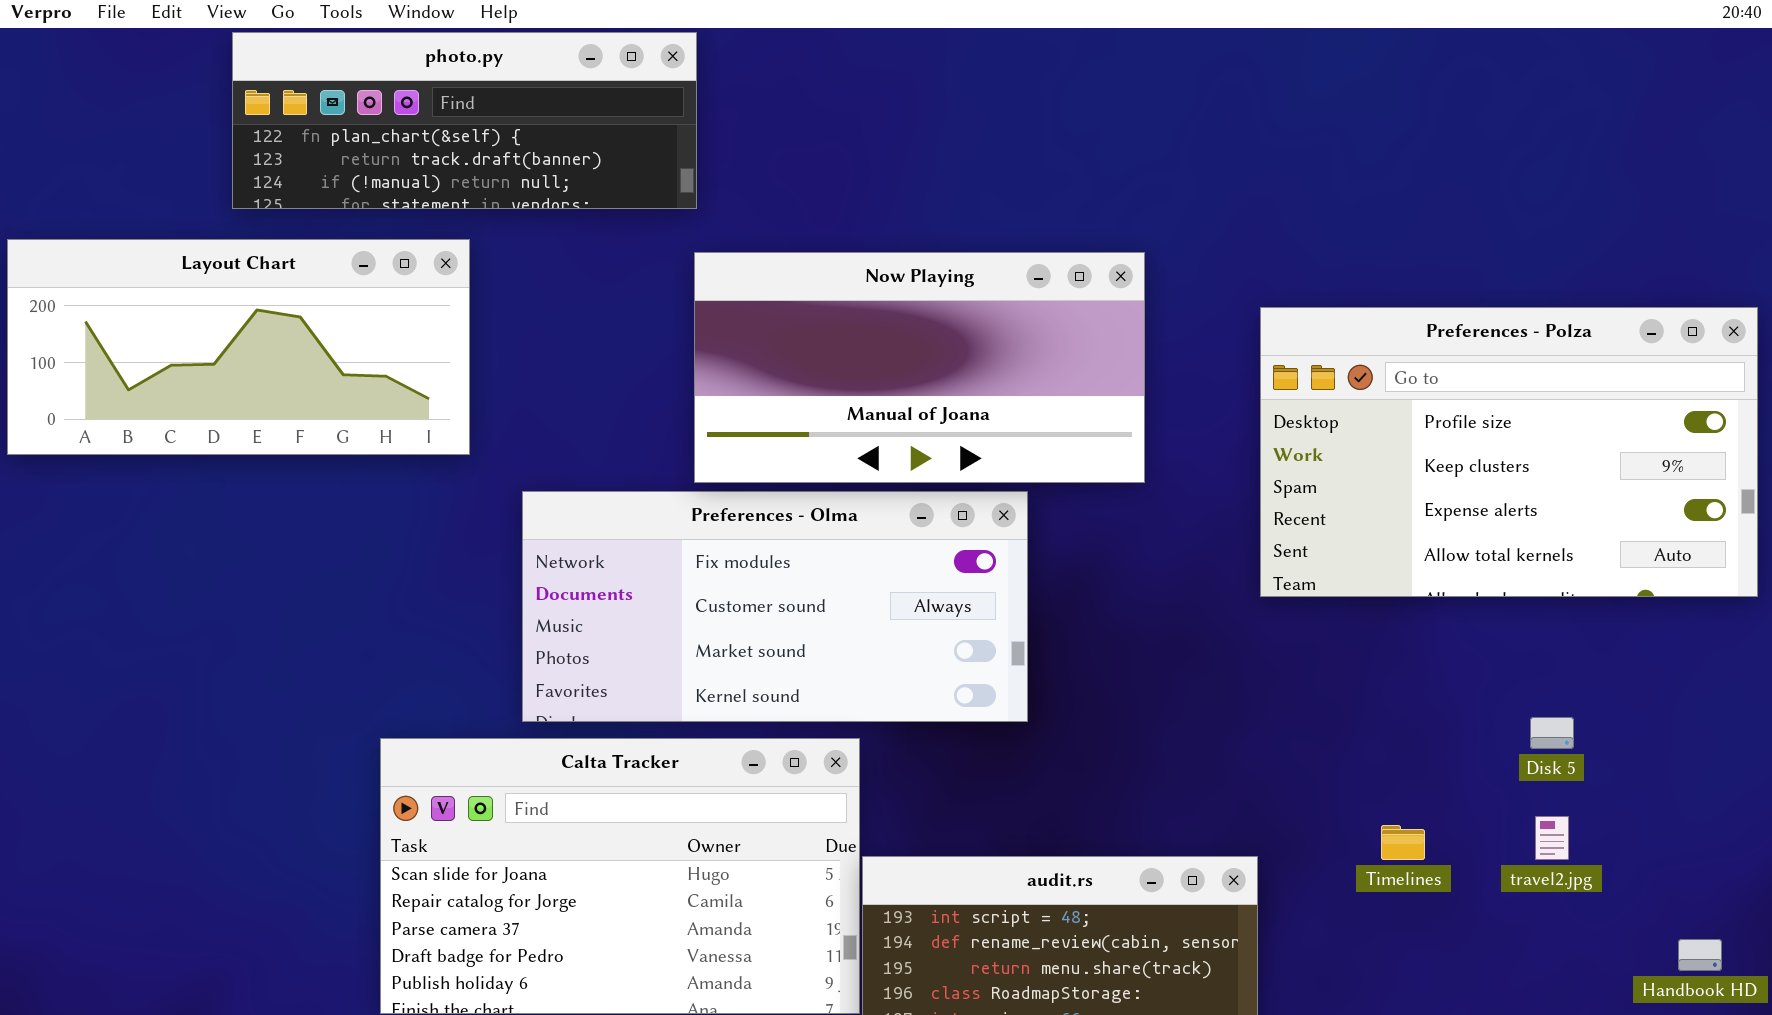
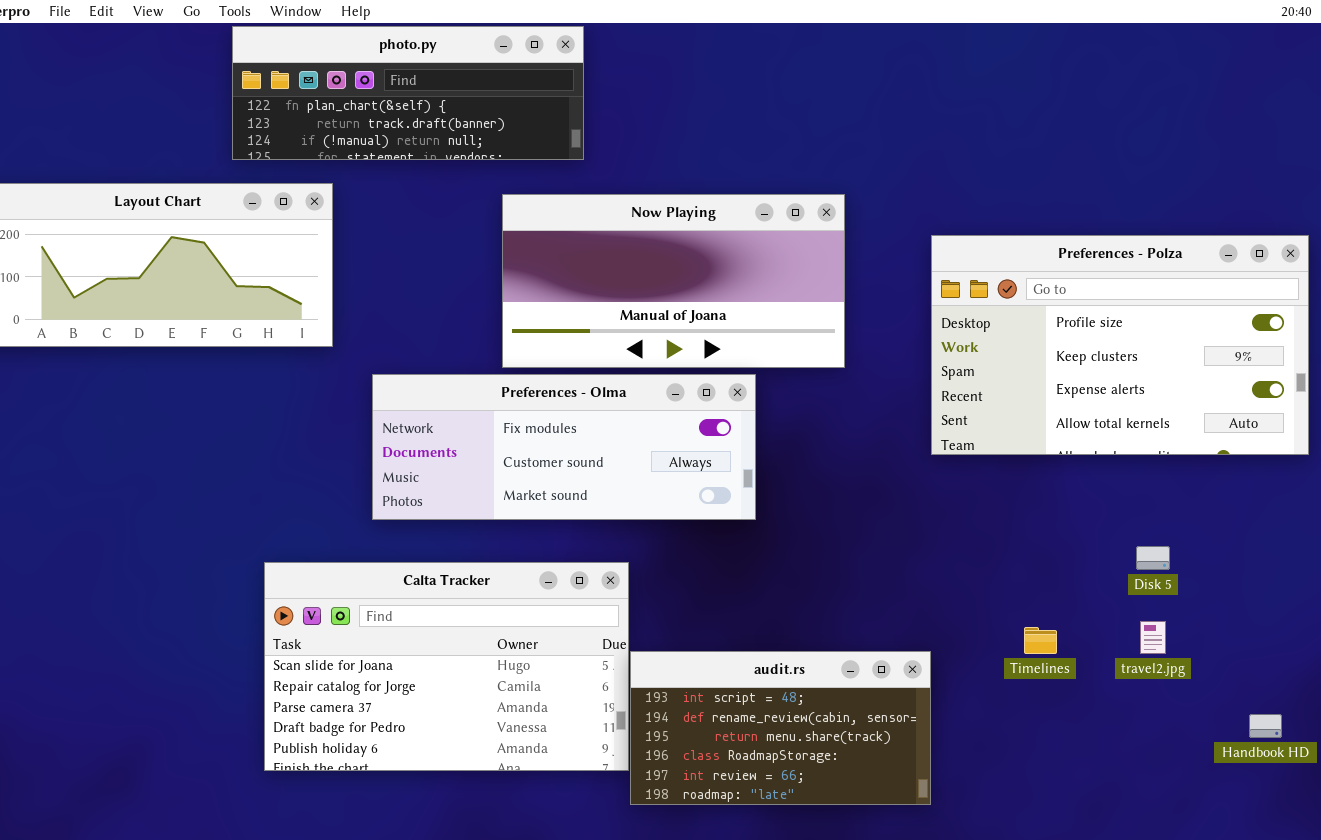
photo.py: [232,32,697,209] -> [232,26,584,160], moved
Preferences - Olma: [522,491,1028,722] -> [372,374,756,520], resized

